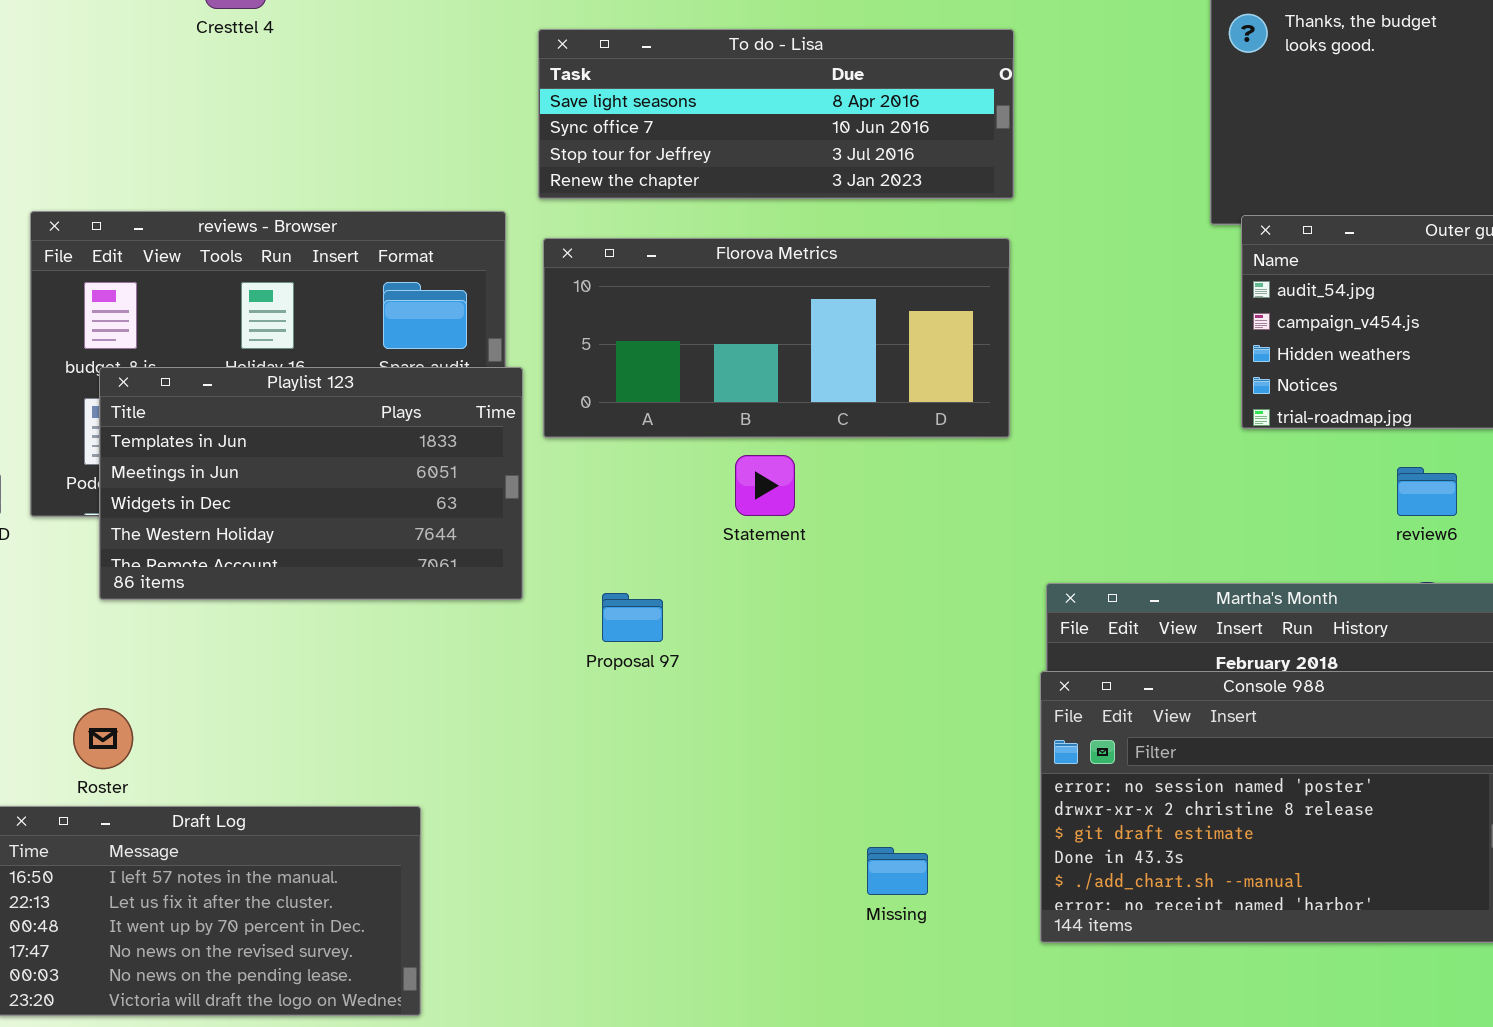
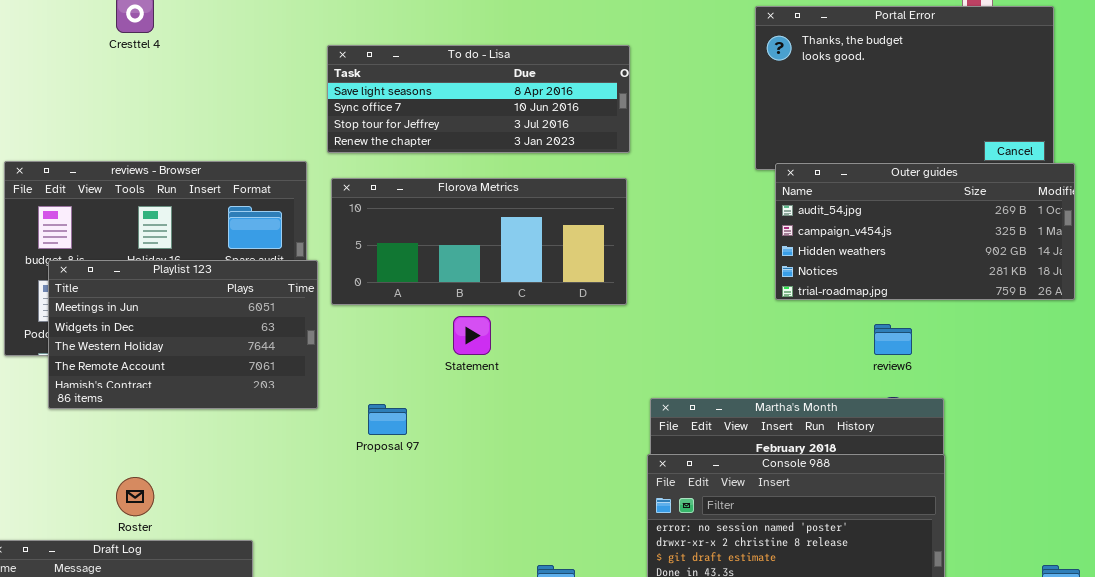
Playlist 123: [99,367,523,600] -> [48,260,318,409], scrolled down 1 row
Roster: [73,708,133,769] -> [116,477,154,516], moved

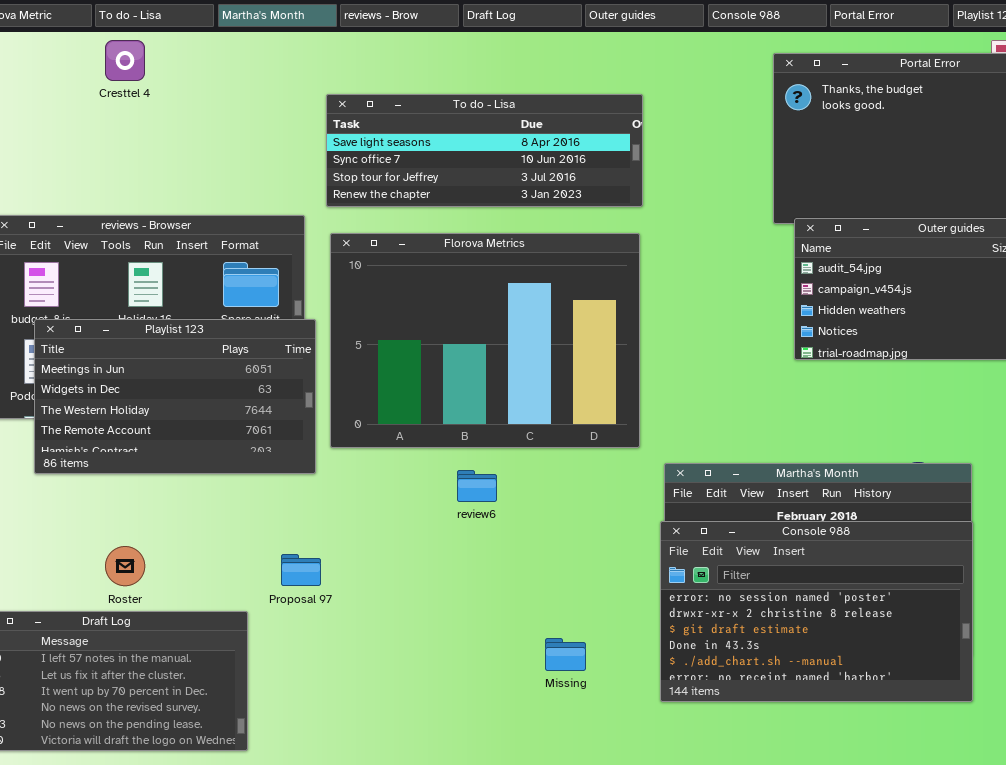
Florova Metrics: [331,178,627,305] -> [330,233,640,448], resized
review6: [874,324,912,355] -> [457,470,497,502], moved
Proposal 97: [368,404,407,435] -> [281,554,321,586], moved

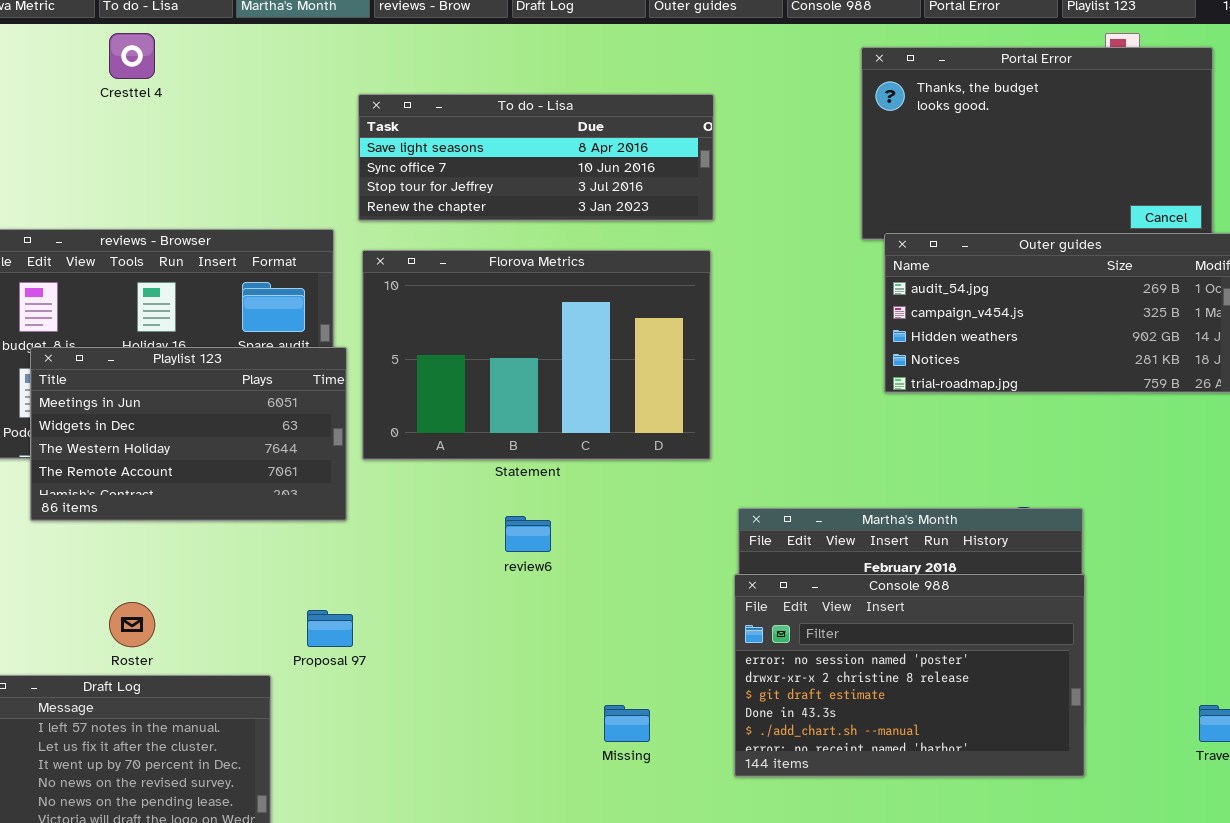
Florova Metrics: [330,233,640,448] -> [362,250,711,460], resized

